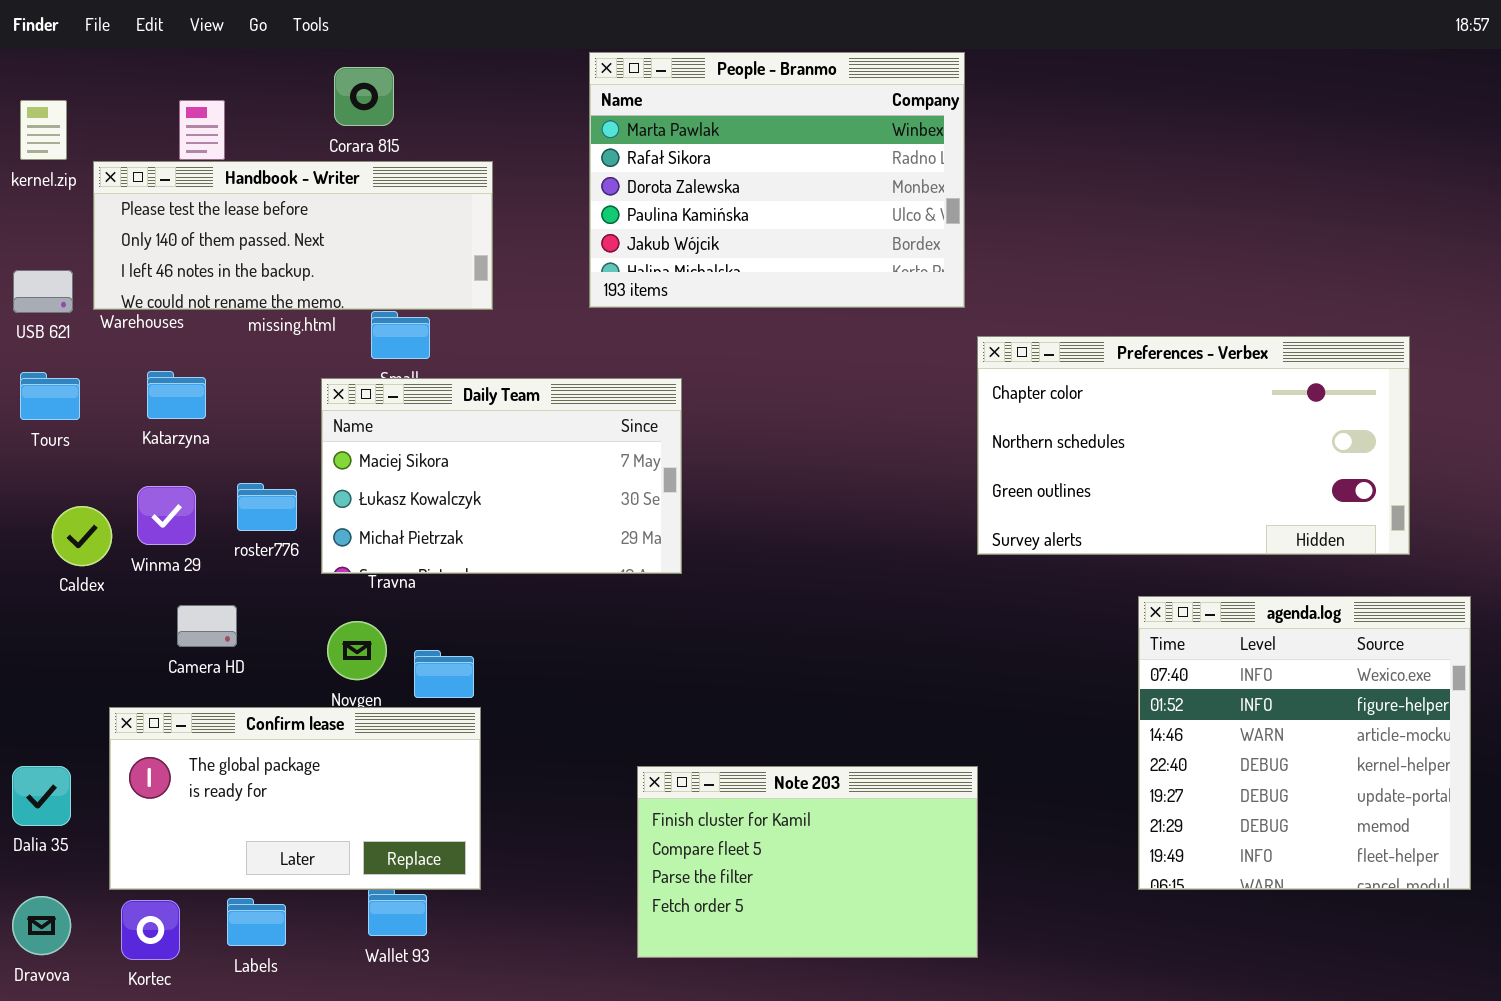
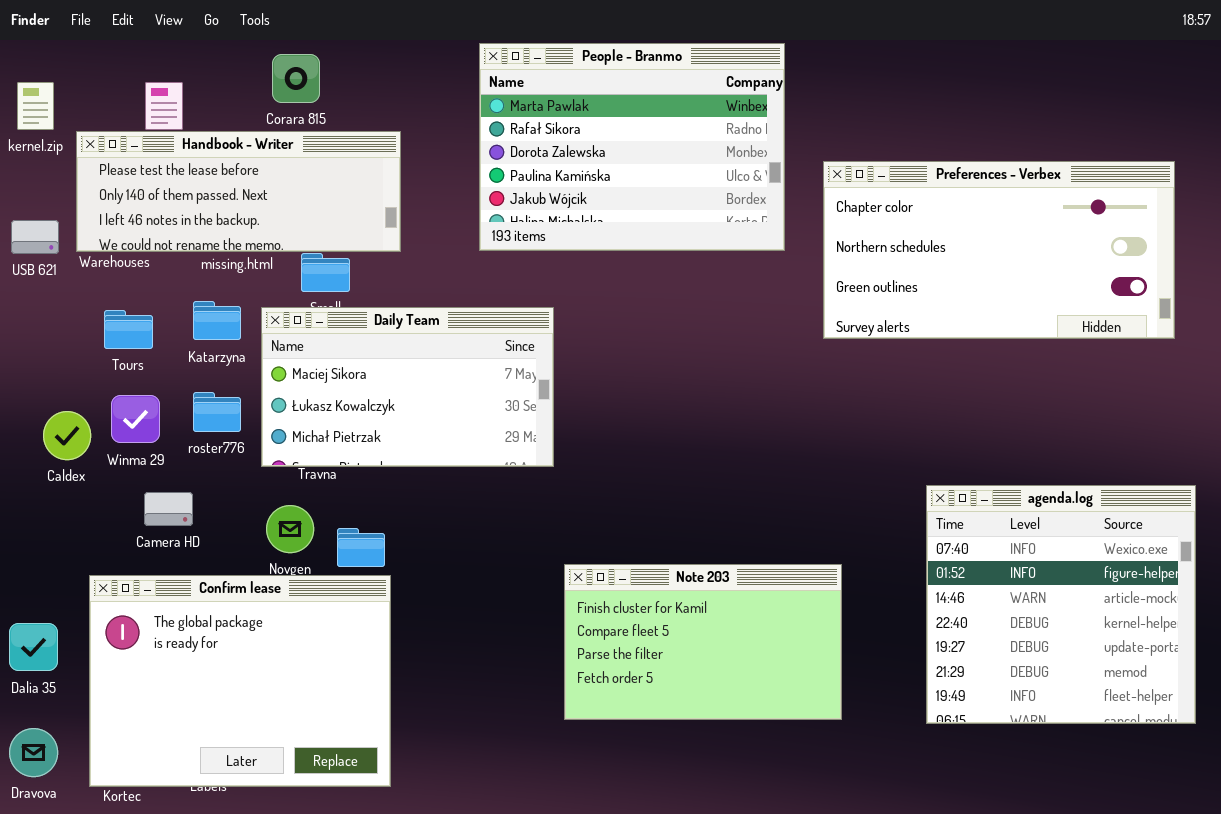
Preferences - Verbex: [977,336,1410,555] -> [823,161,1175,339], moved
Katarzyna: [147,371,206,419] -> [193,301,241,340], moved
Tours: [20,372,80,420] -> [104,310,153,349], moved
Confirm lease: [109,707,481,890] -> [89,575,391,787], resized
Note 203: [637,766,978,958] -> [564,564,842,720], moved

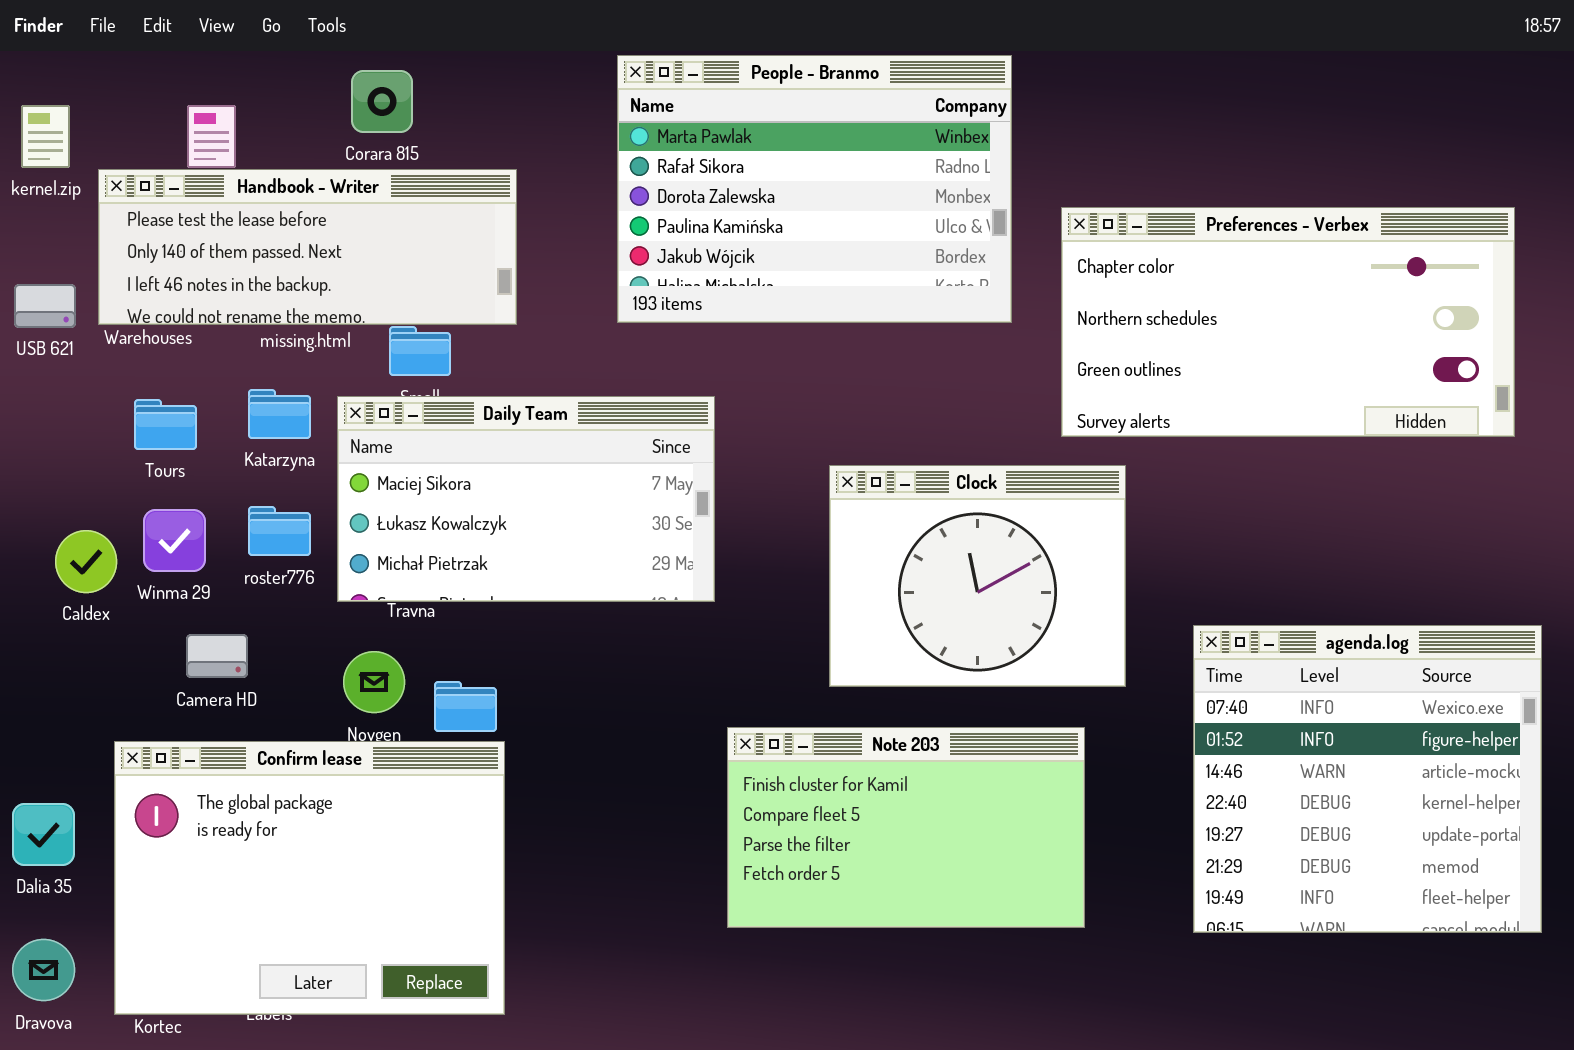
Clock: none -> [829,465,1126,687], opened

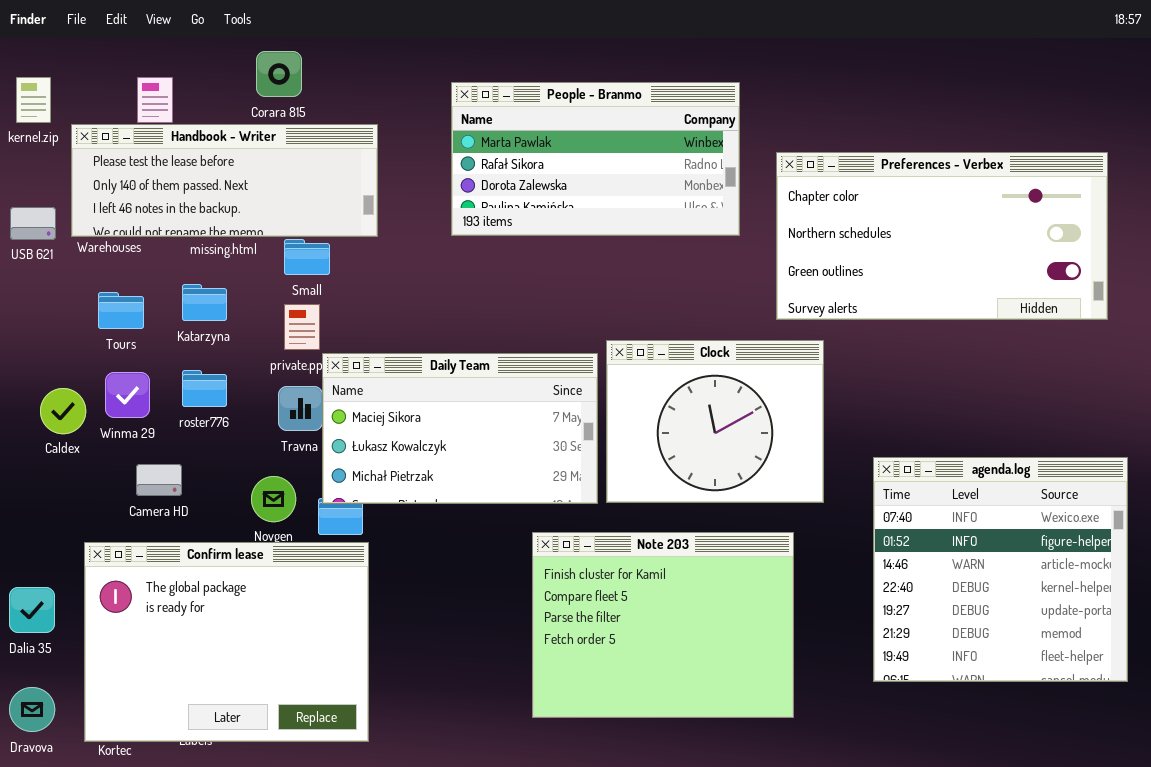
People - Branmo: [617,55,1012,323] -> [451,82,740,236], resized
Daily Team: [337,396,715,602] -> [322,353,598,504], moved
Note 203: [727,727,1085,928] -> [532,532,794,718], resized

